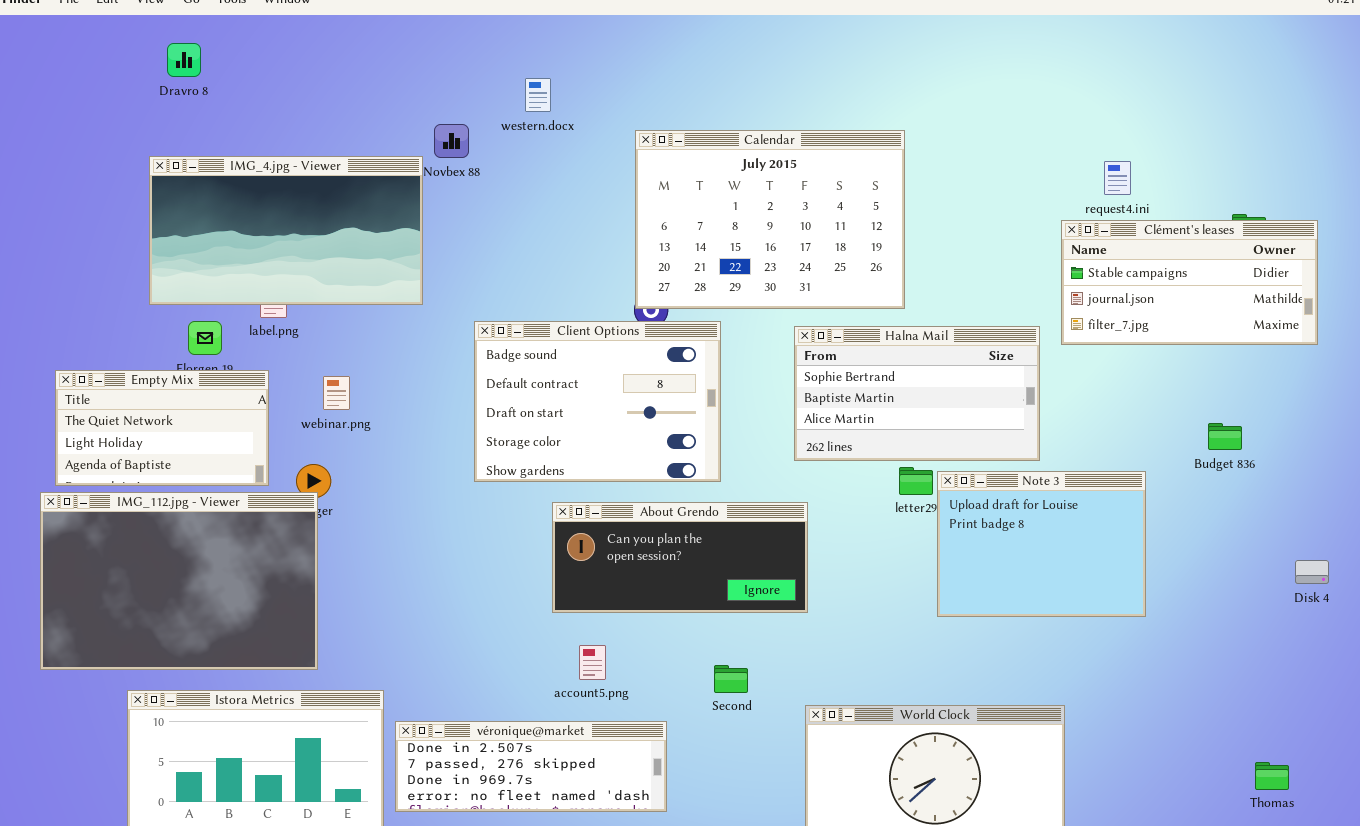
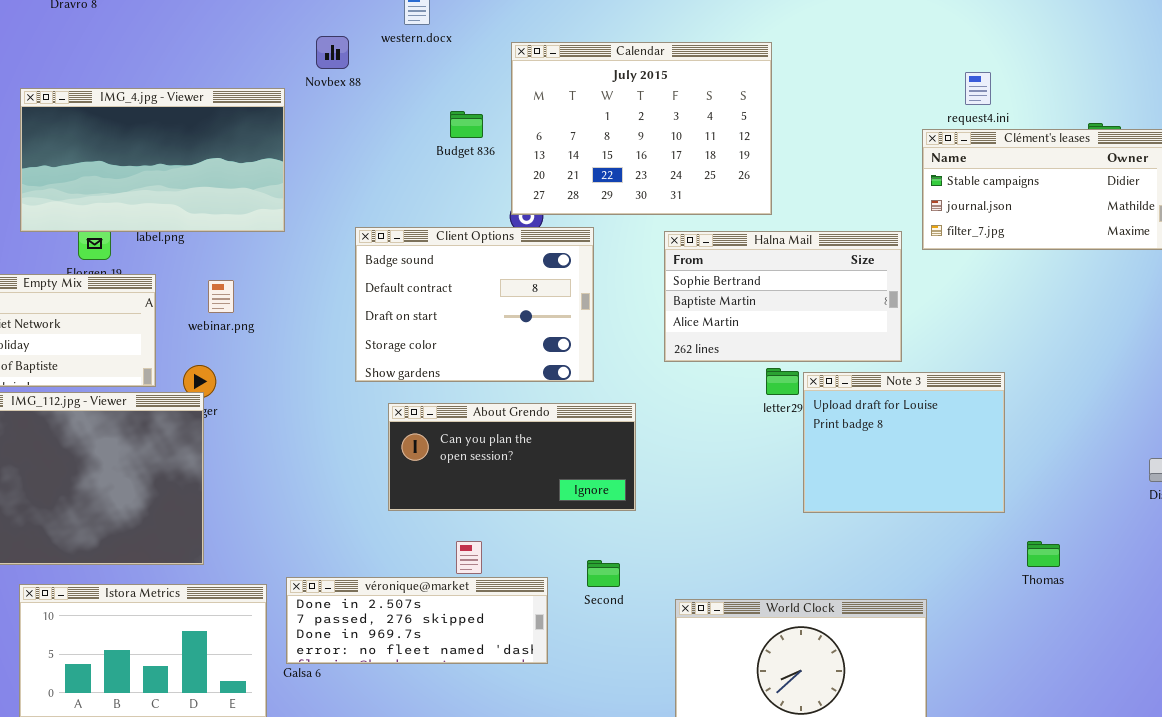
IMG_4.jpg - Viewer: [149,156,423,305] -> [20,88,285,232], moved
Budget 836: [1208,423,1242,450] -> [450,111,483,138], moved
About Grendo: [552,502,808,613] -> [388,403,636,511], moved
véronique@market: [395,721,667,812] -> [286,577,548,664], moved
Thomas: [1255,762,1289,790] -> [1027,541,1060,567], moved

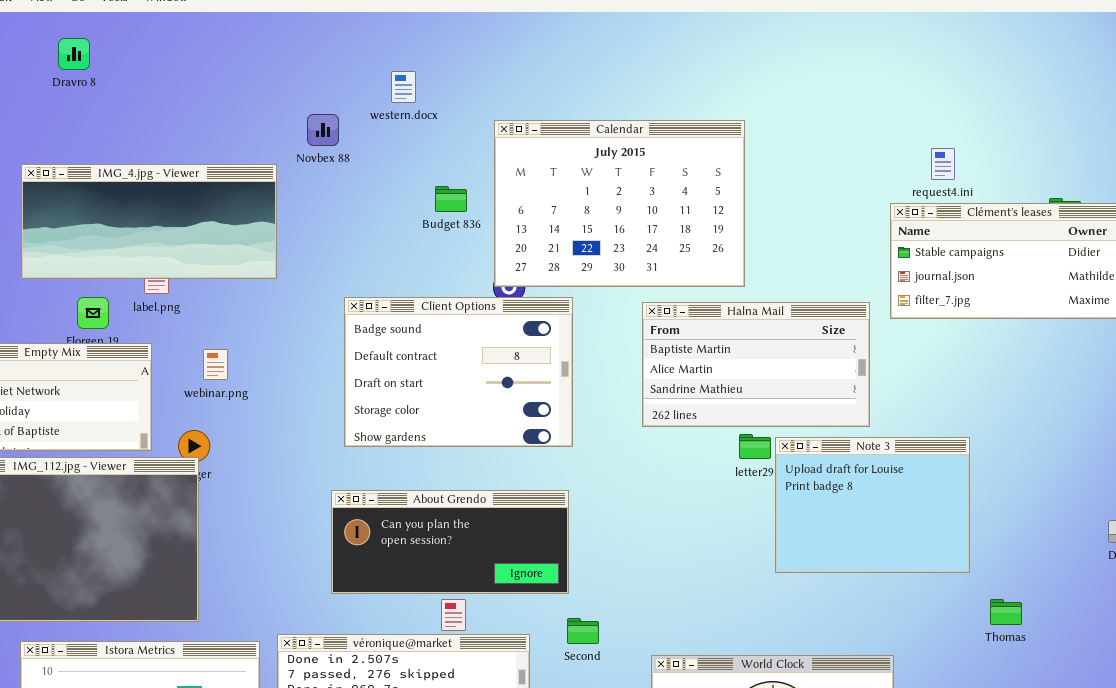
IMG_4.jpg - Viewer: [20,88,285,232] -> [21,164,277,279], resized
Halna Mail: [664,231,902,362] -> [642,302,870,427], scrolled down 1 row
About Grendo: [388,403,636,511] -> [331,490,569,594], moved

